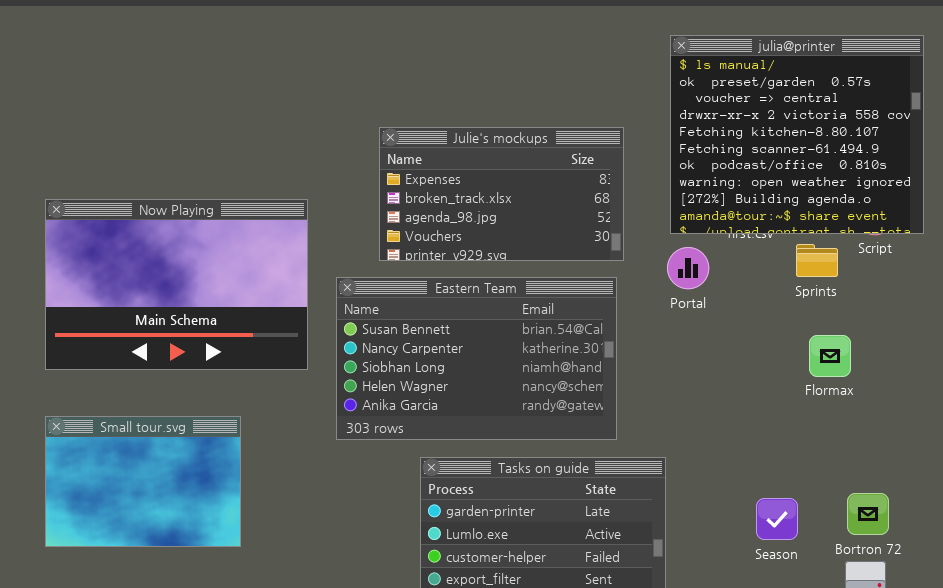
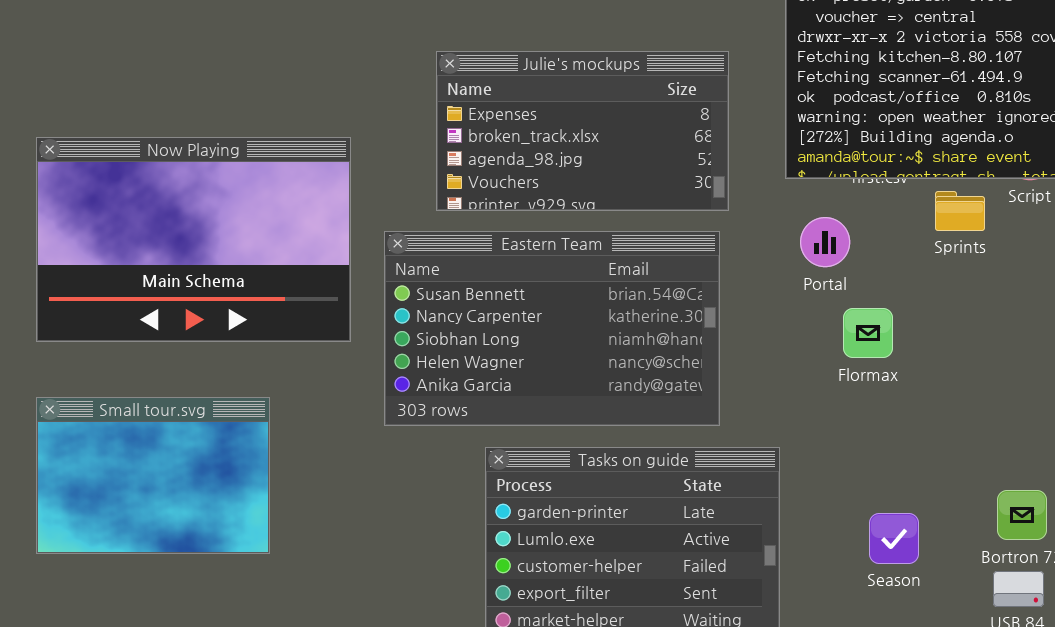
Portal: [667,247,709,289] -> [800,217,850,267], moved
Flormax: [809,335,851,377] -> [843,308,893,358], moved
Season: [756,498,798,540] -> [869,513,919,564], moved

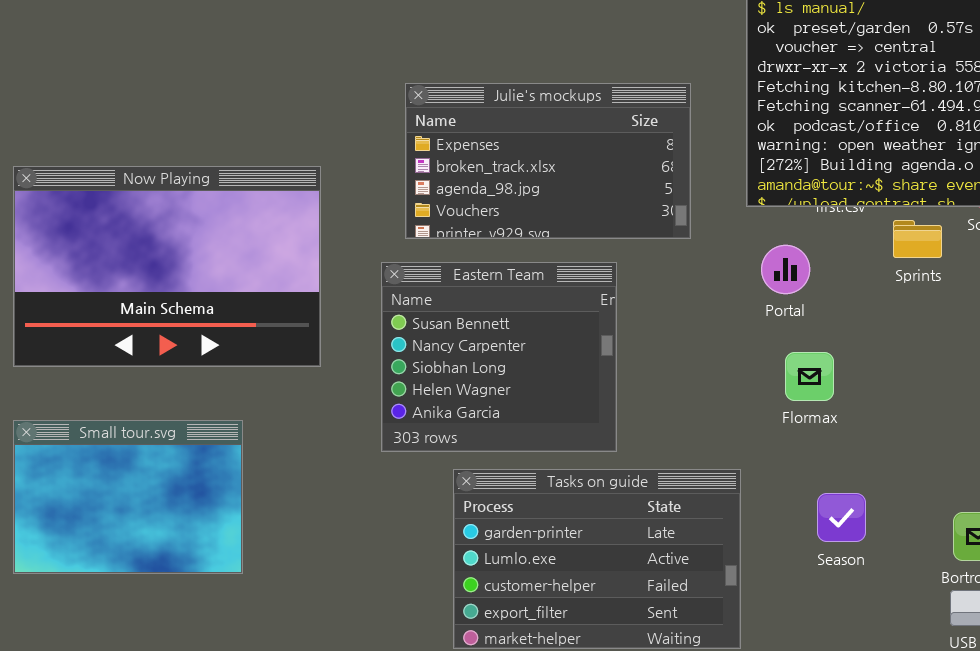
Eastern Team: [384,231,720,426] -> [381,262,617,452], moved, resized
Flormax: [843,308,893,358] -> [785,352,834,401], moved
Season: [869,513,919,564] -> [817,493,866,542], moved

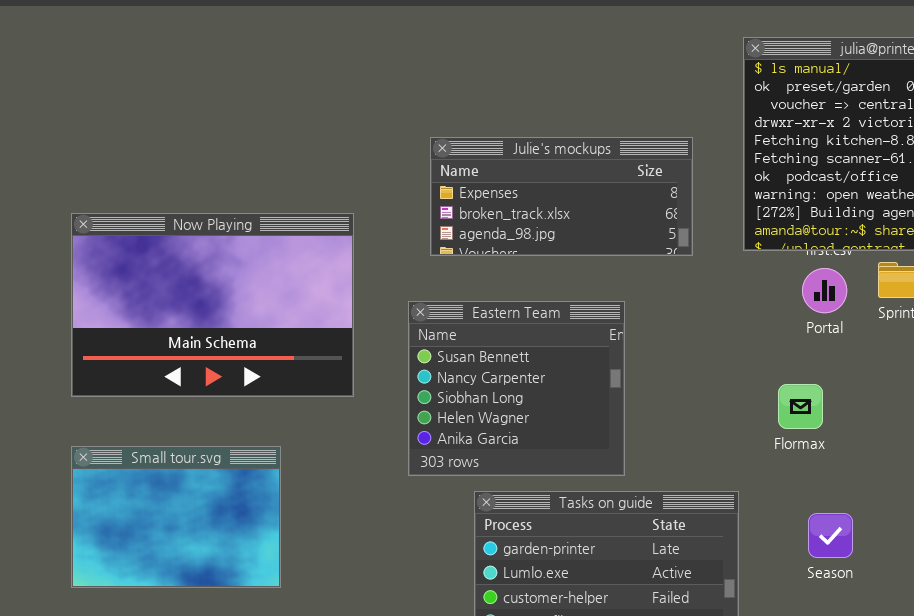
Julie's mockups: [405,83,691,239] -> [430,137,693,256], resized
Portal: [761,245,810,294] -> [802,268,847,313], moved

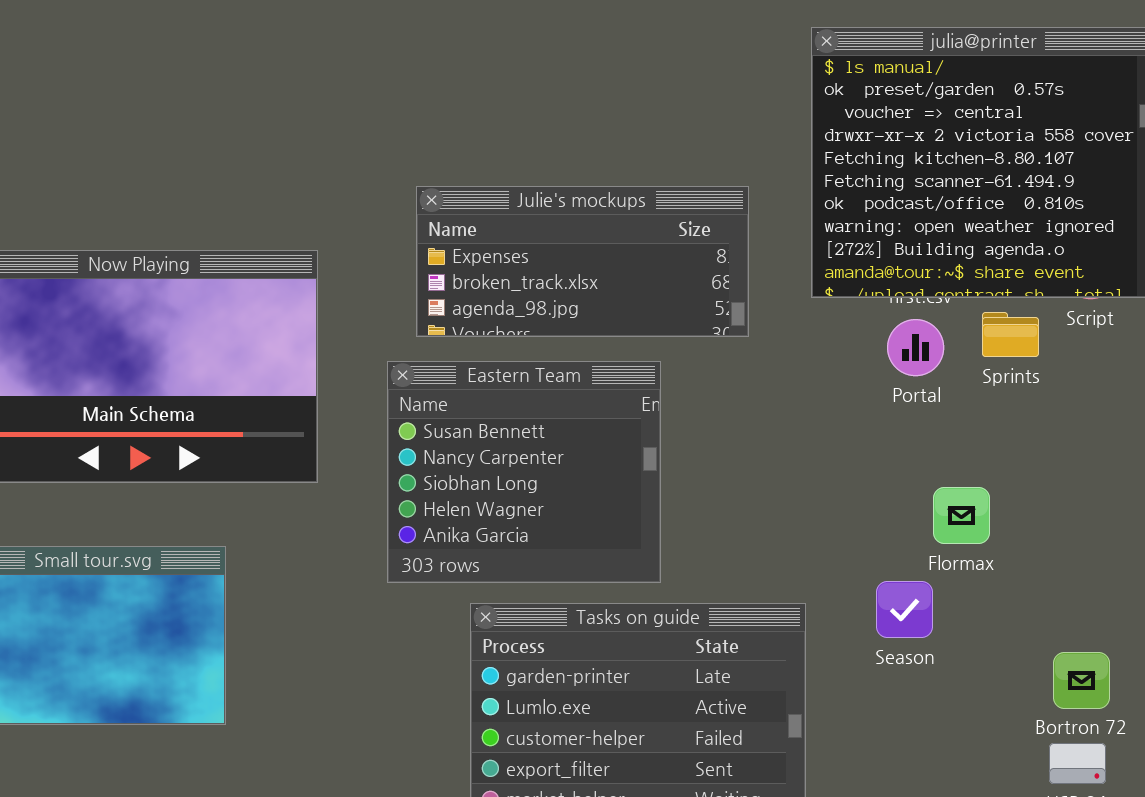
Julie's mockups: [430,137,693,256] -> [416,186,749,337], moved
Flormax: [778,384,823,429] -> [933,487,990,544], moved
Season: [808,513,853,558] -> [876,581,933,638], moved

